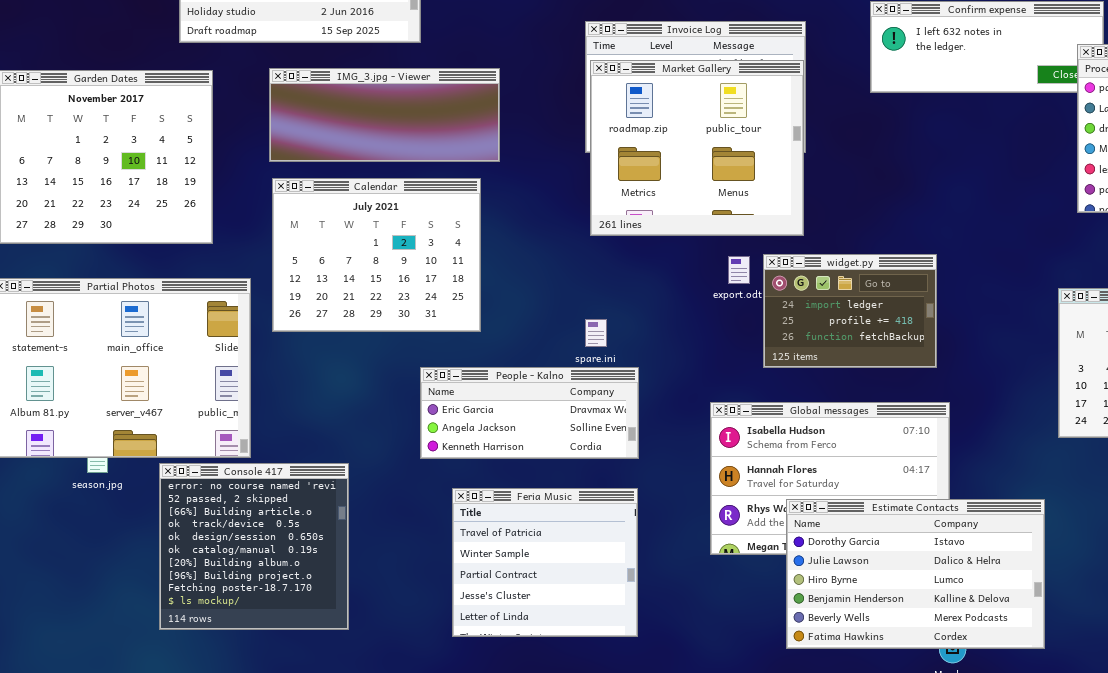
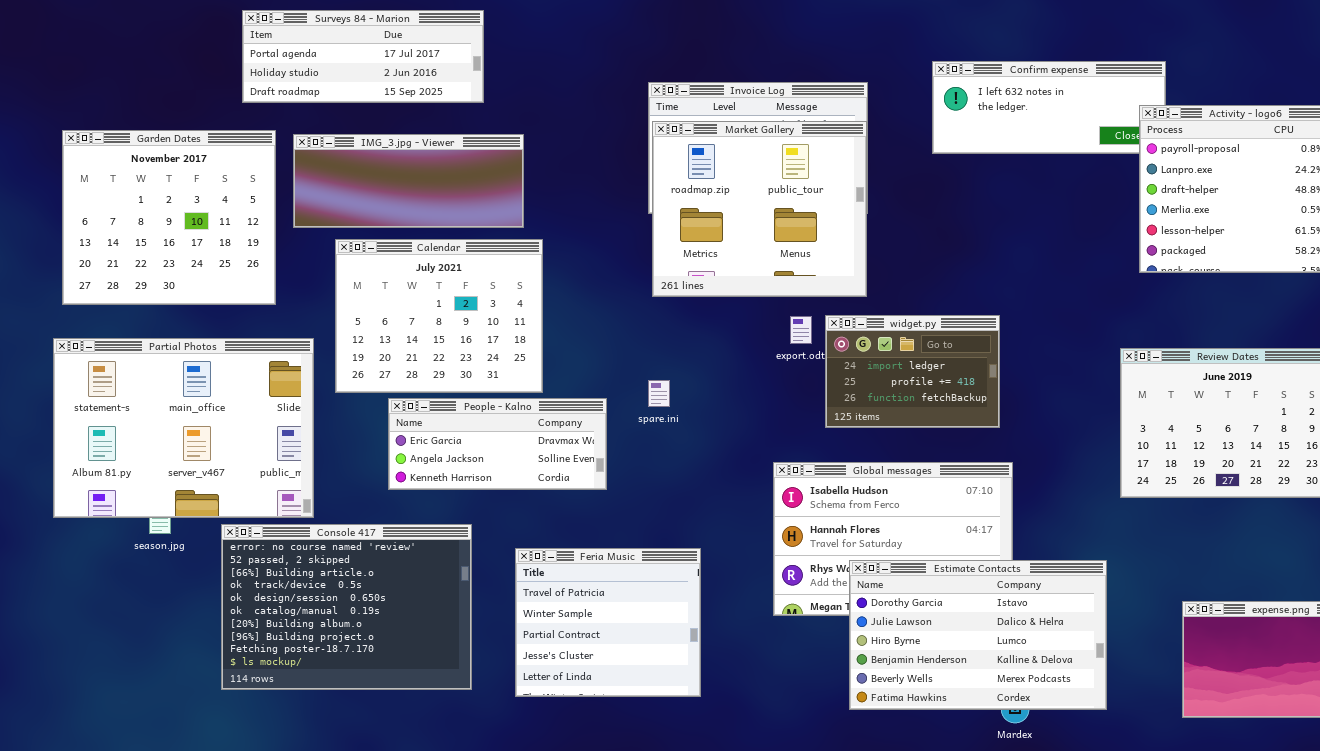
IMG_3.jpg - Viewer: [269,68,500,162] -> [293,134,524,228], moved
People - Kalno: [420,367,639,459] -> [388,398,607,490], moved
Console 417: [159,463,349,630] -> [221,524,472,690], resized

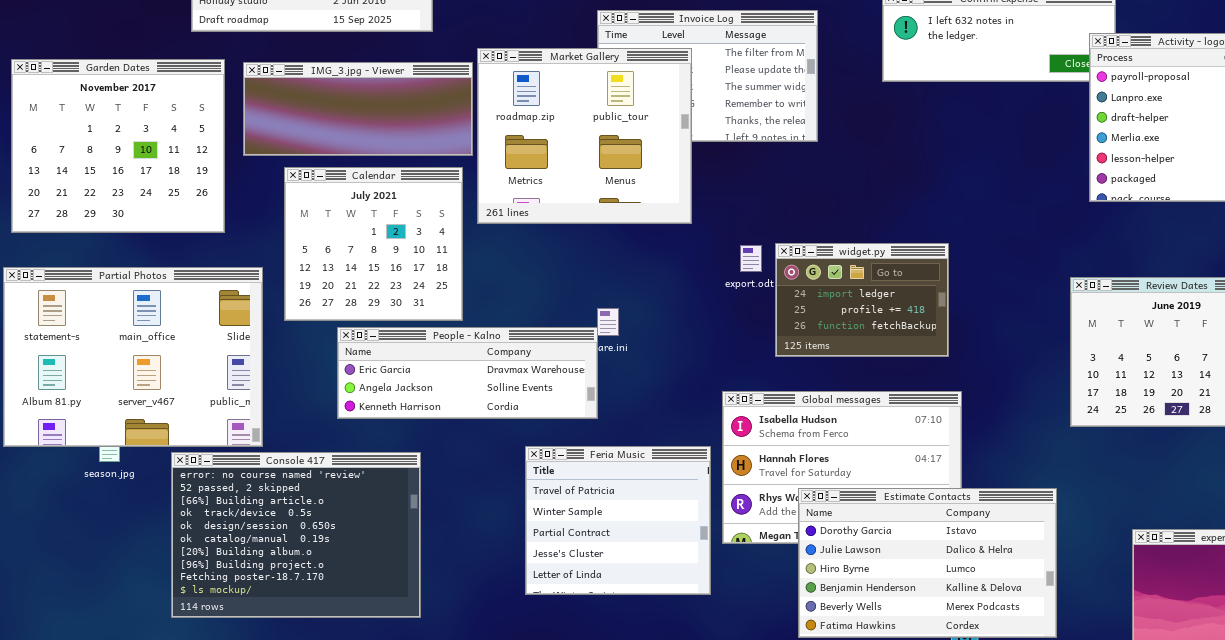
Market Gallery: [652,121,867,297] -> [477,48,692,224], moved
Calendar: [335,239,543,393] -> [284,167,463,321], resized
People - Kalno: [388,398,607,490] -> [337,327,598,419], resized
Feria Music: [515,548,701,697] -> [525,446,711,595], moved

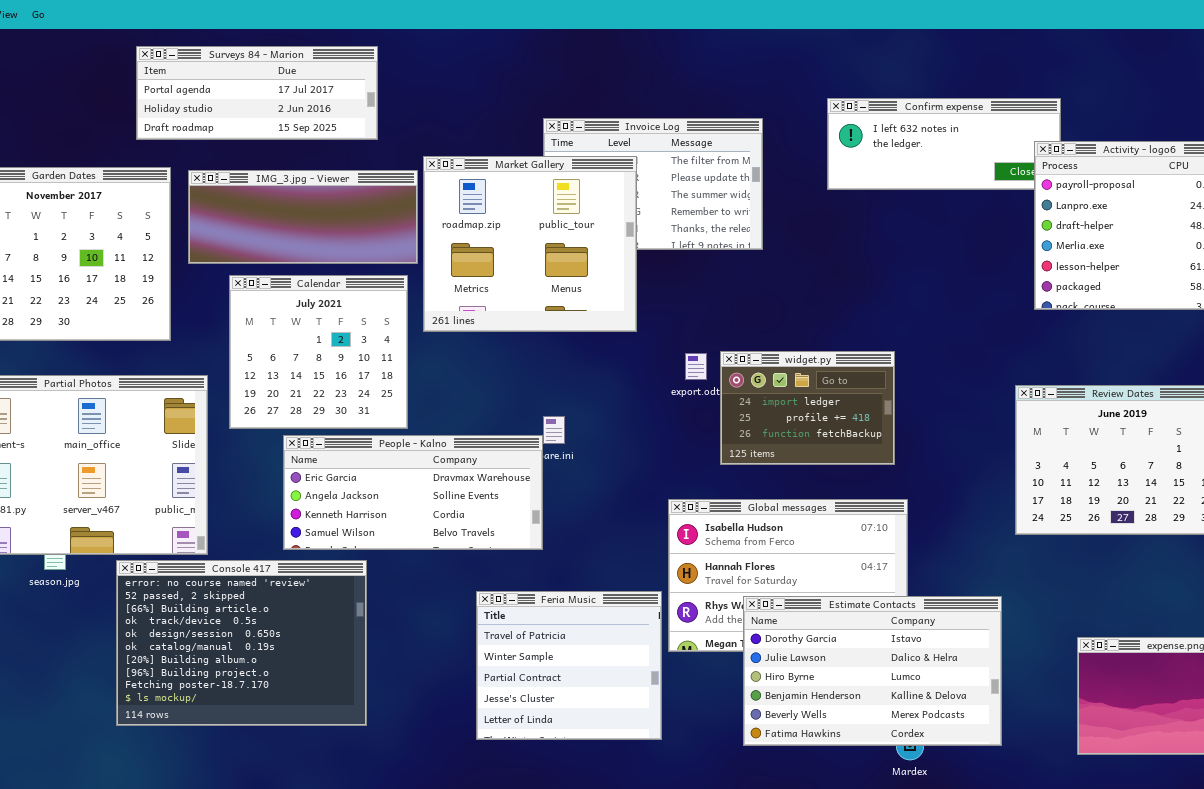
People - Kalno: [337,327,598,419] -> [283,435,543,550], resized
Feria Music: [525,446,711,595] -> [476,591,662,740], moved

